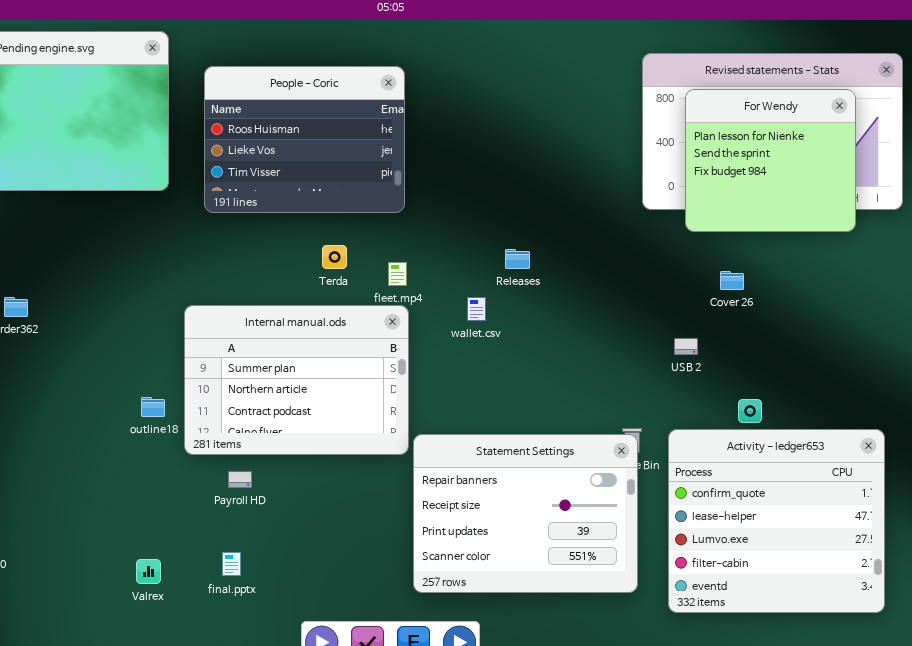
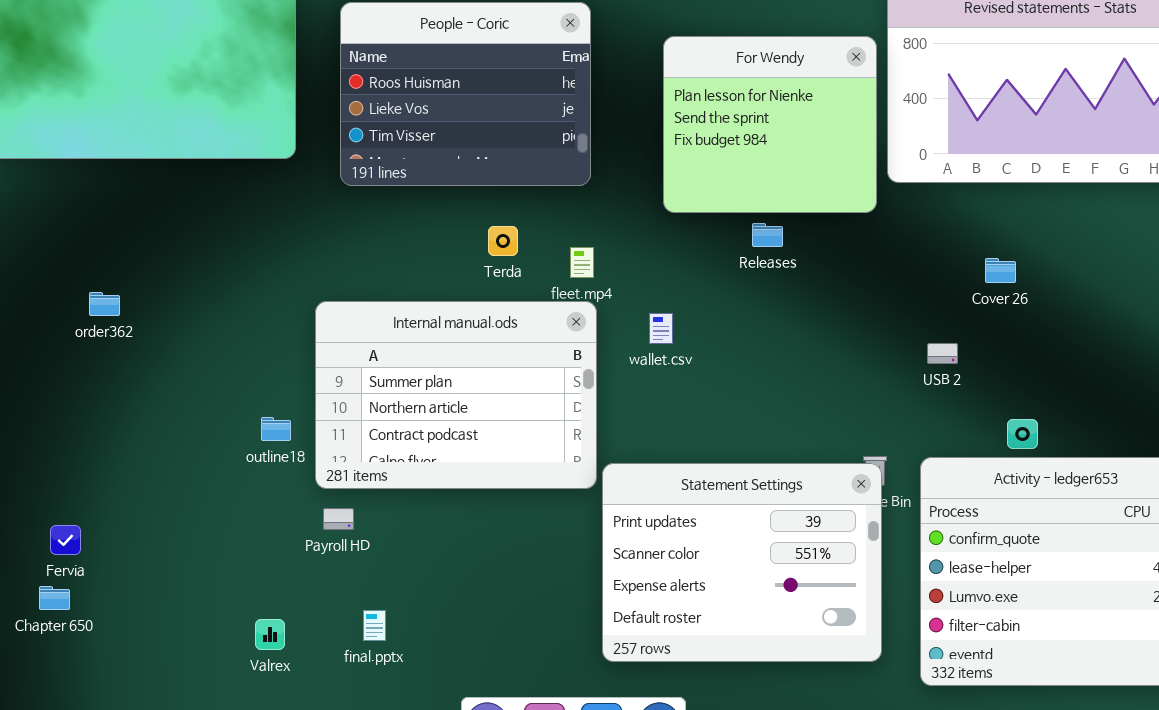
For Wendy: [685,89,856,232] -> [663,36,877,213], moved
Releases: [505,249,530,269] -> [752,223,783,247], moved
wallet.csv: [467,297,486,321] -> [649,313,673,344], moved
Statement Settings: [413,434,638,593] -> [602,463,882,662], scrolled down 2 rows
Payroll HD: [228,471,252,488] -> [323,508,354,530], moved

